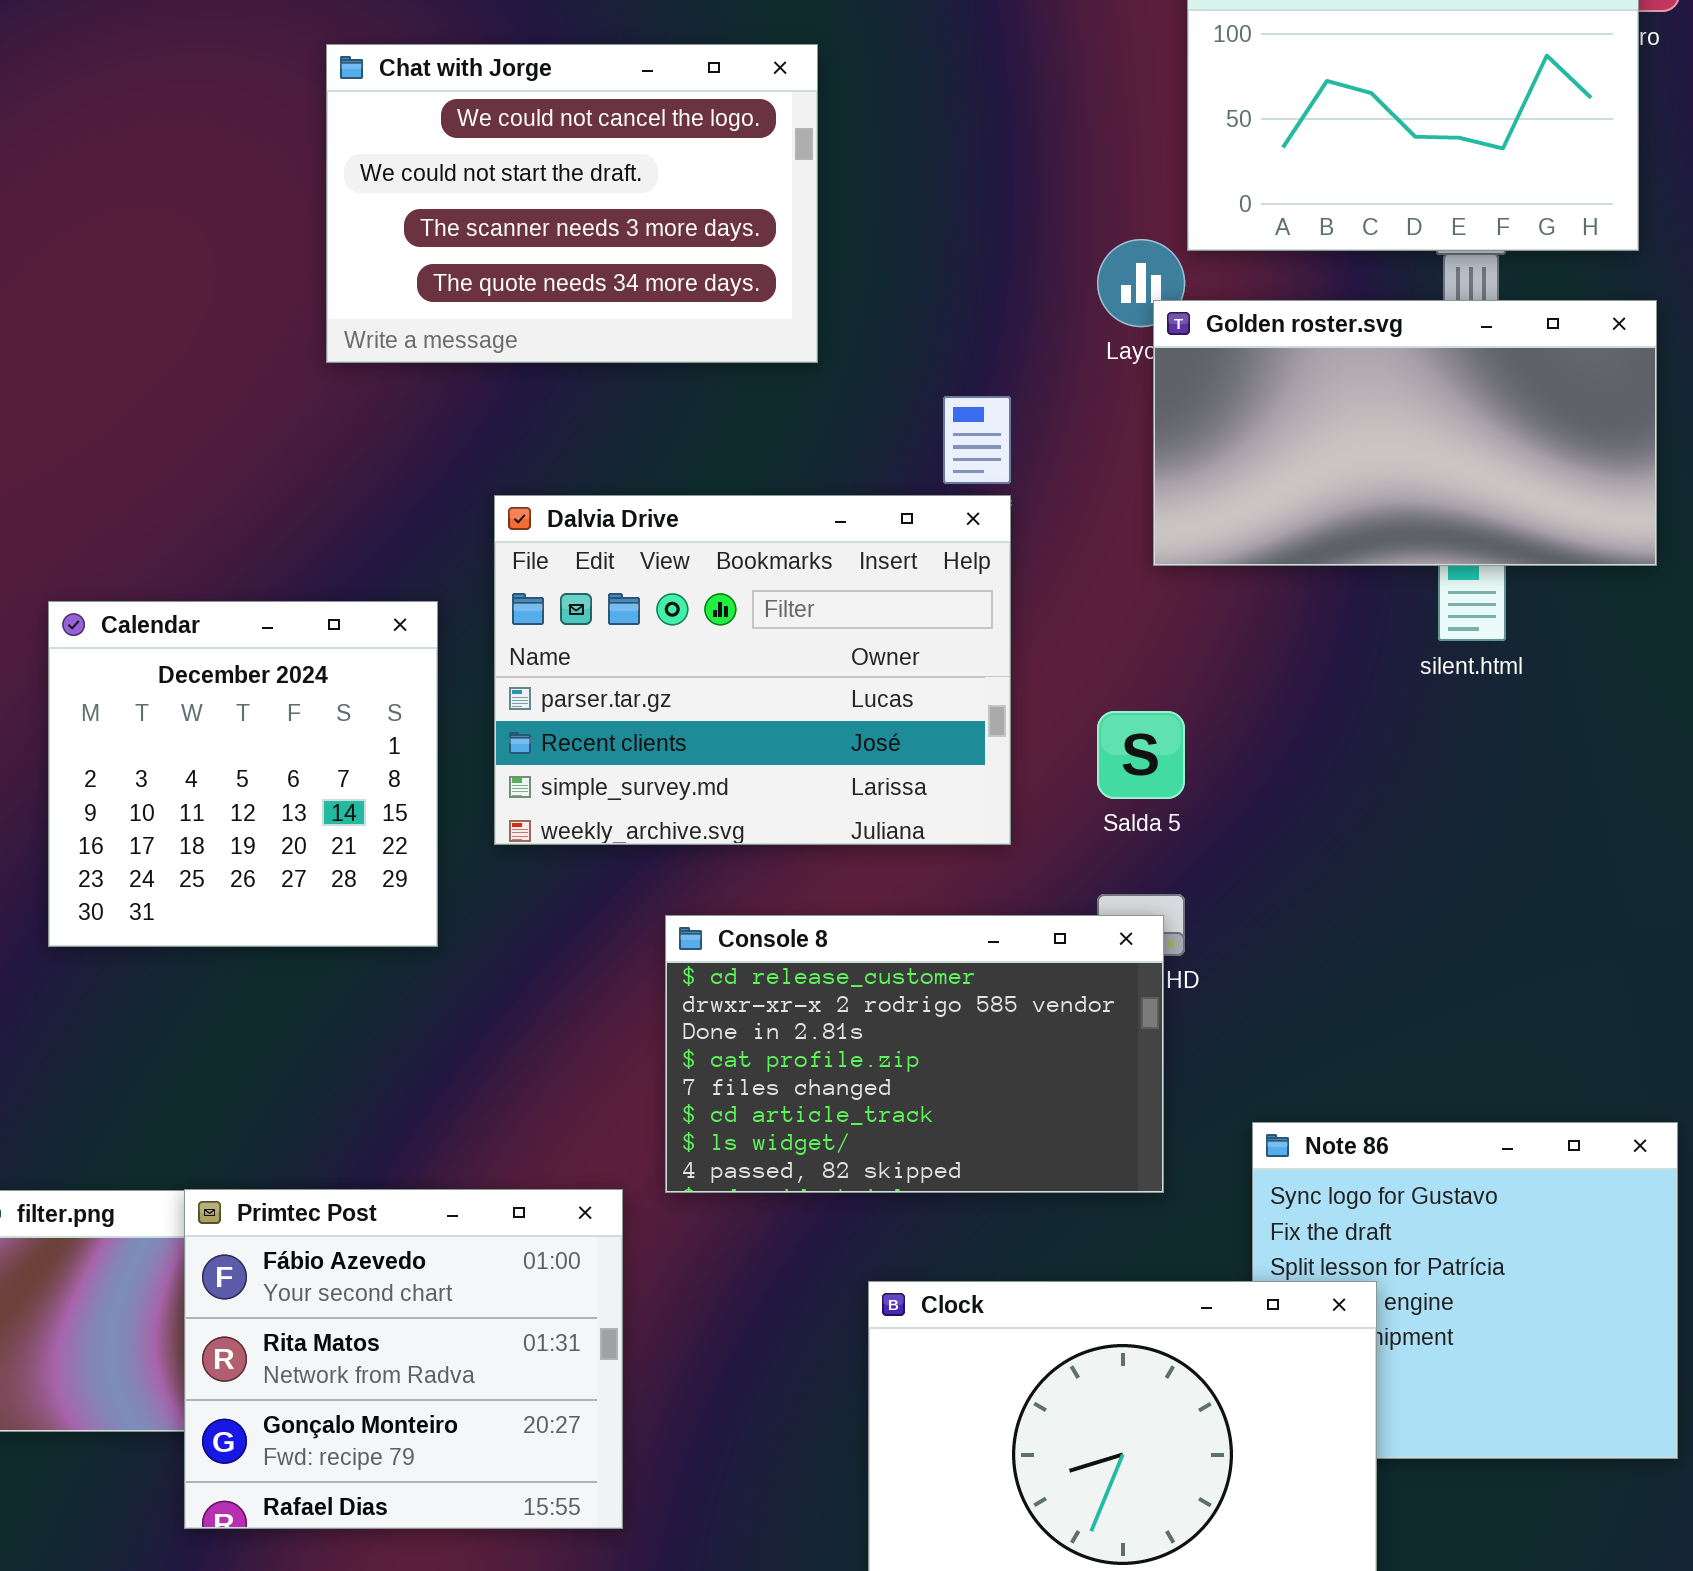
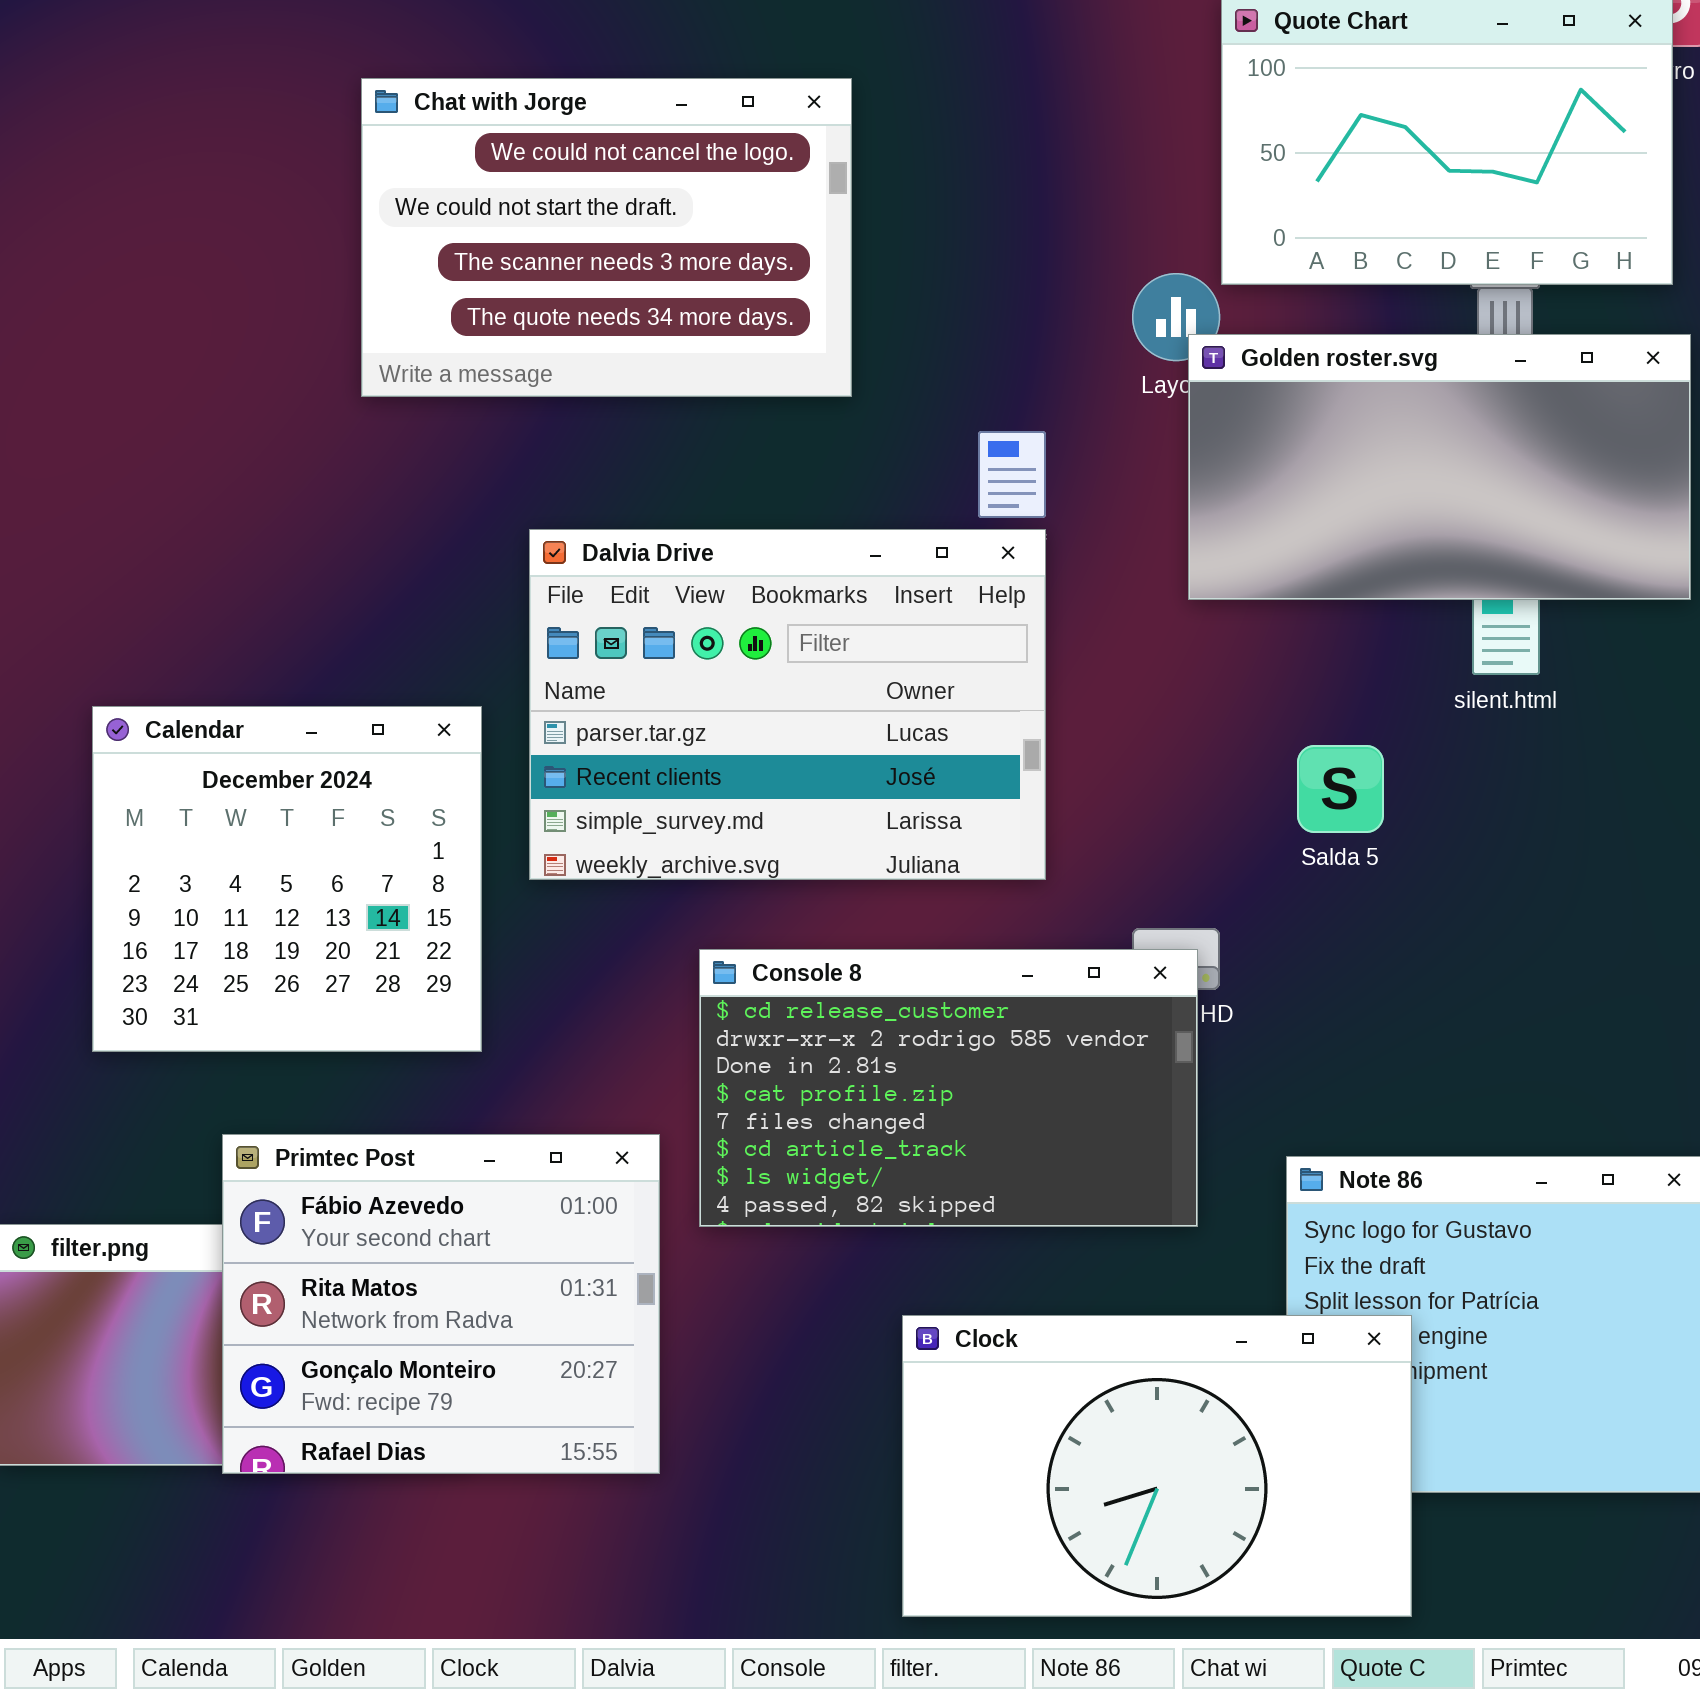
Calendar: [48,601,438,947] -> [92,706,482,1052], moved
Salda 5: [1097,711,1185,799] -> [1297,745,1384,833], moved
Primtec Post: [184,1189,623,1529] -> [222,1134,660,1474], moved

